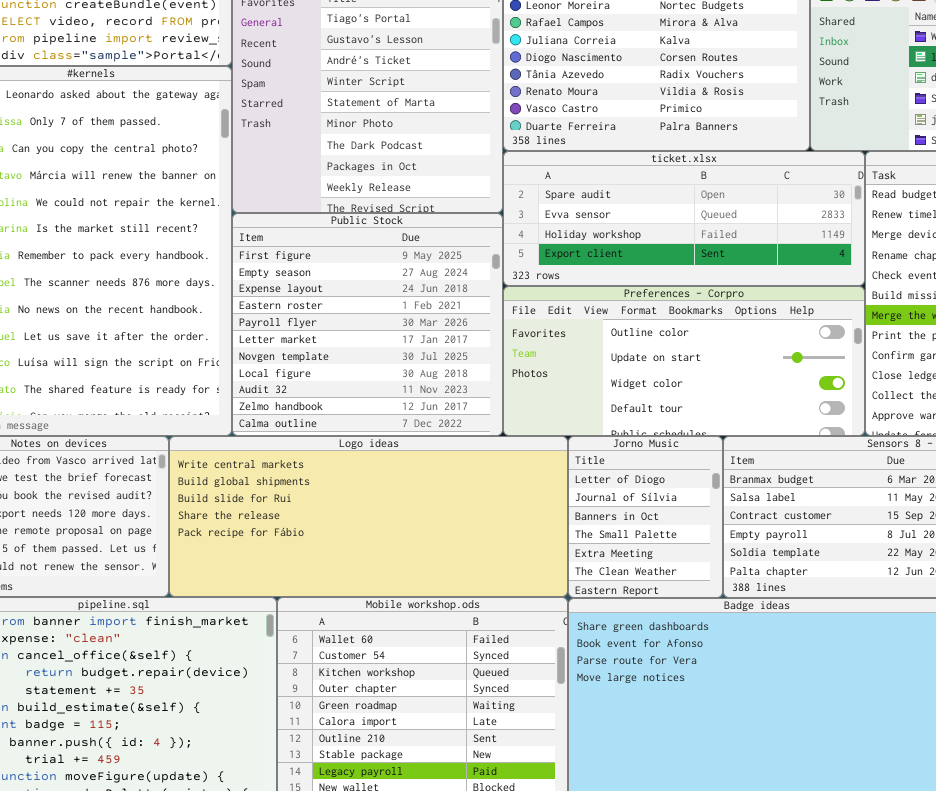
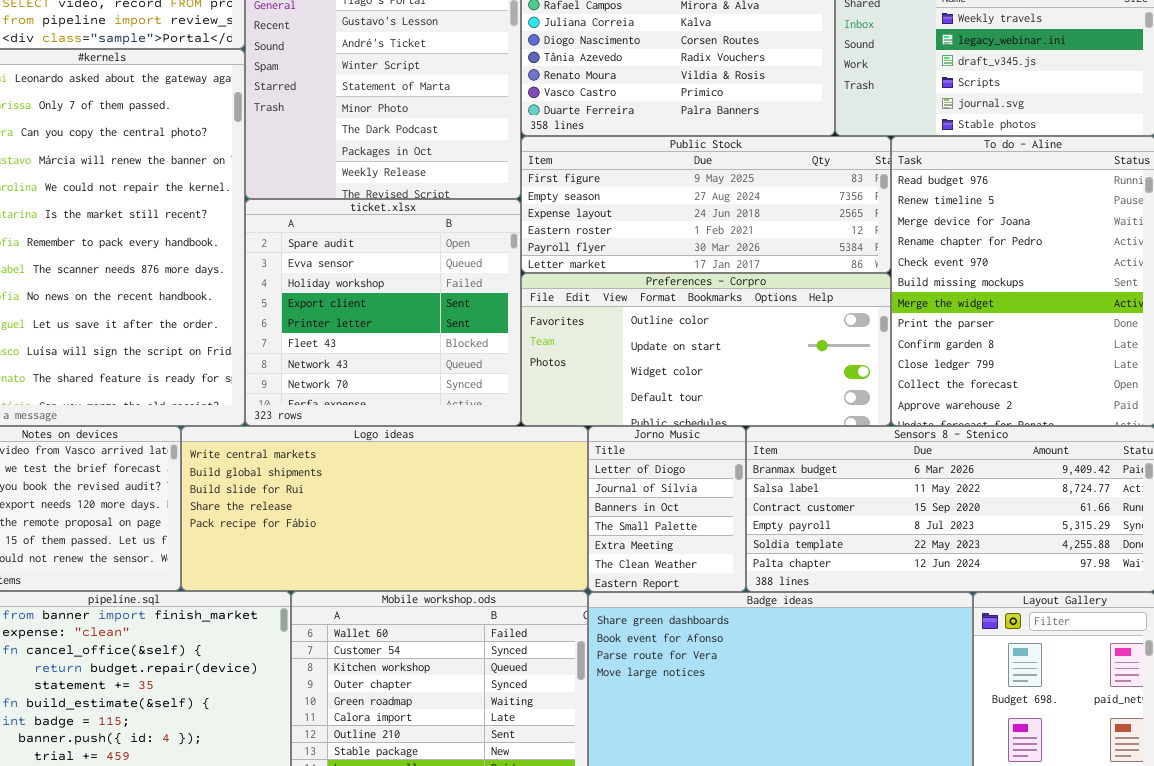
ticket.xlsx: [503,151,865,286] -> [245,199,521,426], moved, resized
Public Stock: [232,213,503,436] -> [521,136,891,273], moved, resized

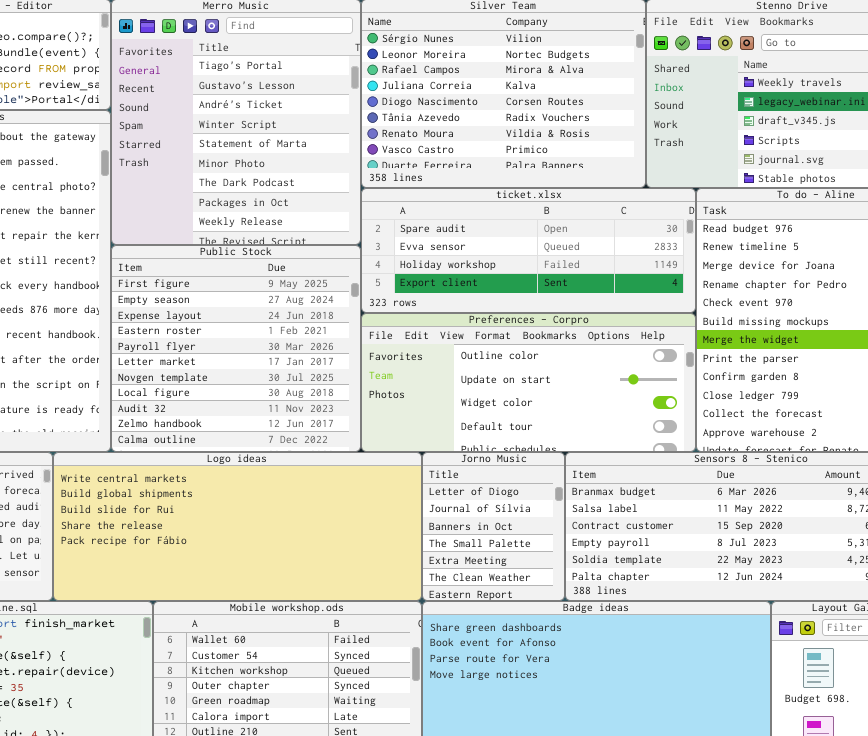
Public Stock: [521,136,891,273] -> [111,245,361,452], moved, resized
ticket.xlsx: [245,199,521,426] -> [361,188,696,313], moved, resized

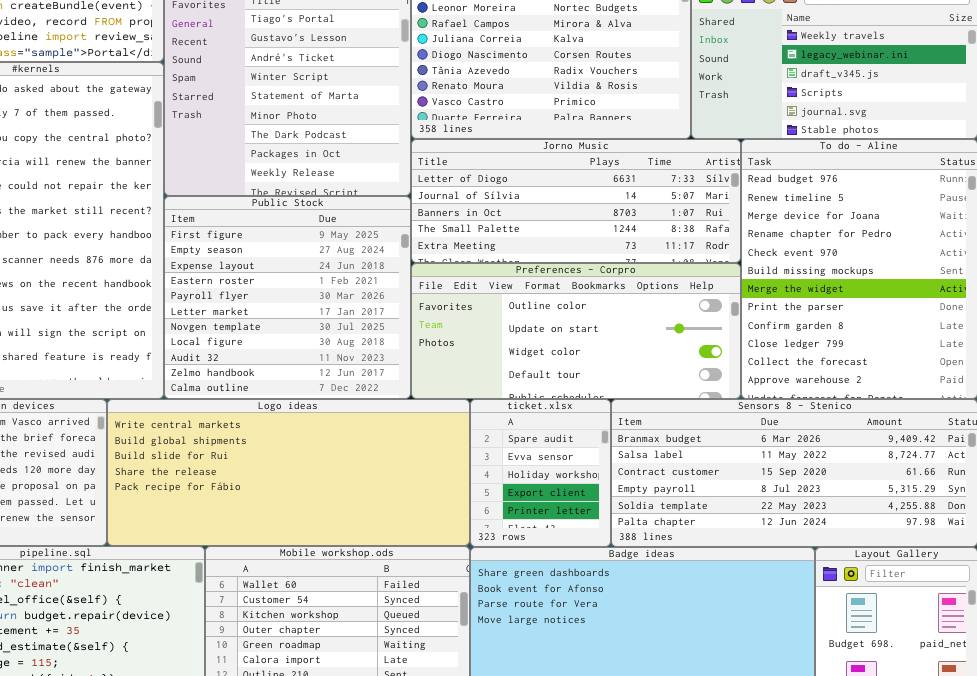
ticket.xlsx: [361,188,696,313] -> [470,399,611,547], moved, resized
Jorno Music: [422,452,565,601] -> [411,139,741,263], moved, resized

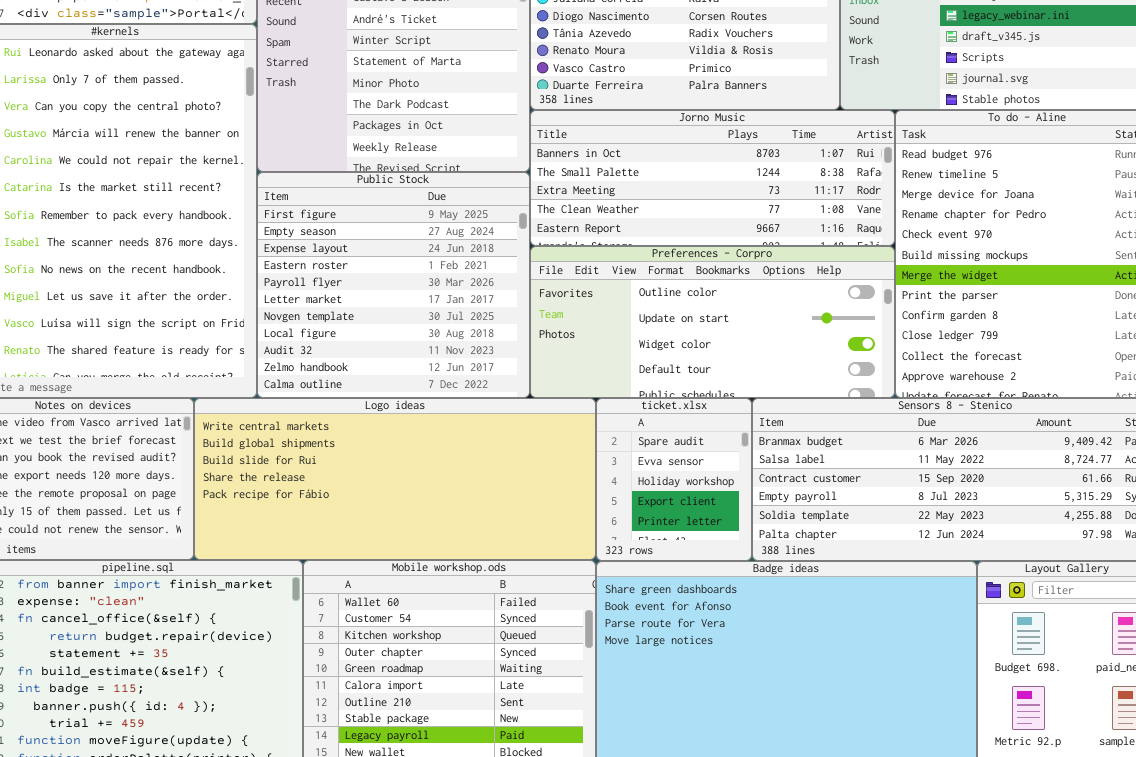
Jorno Music: [411,139,741,263] -> [530,110,895,246], scrolled down 2 rows

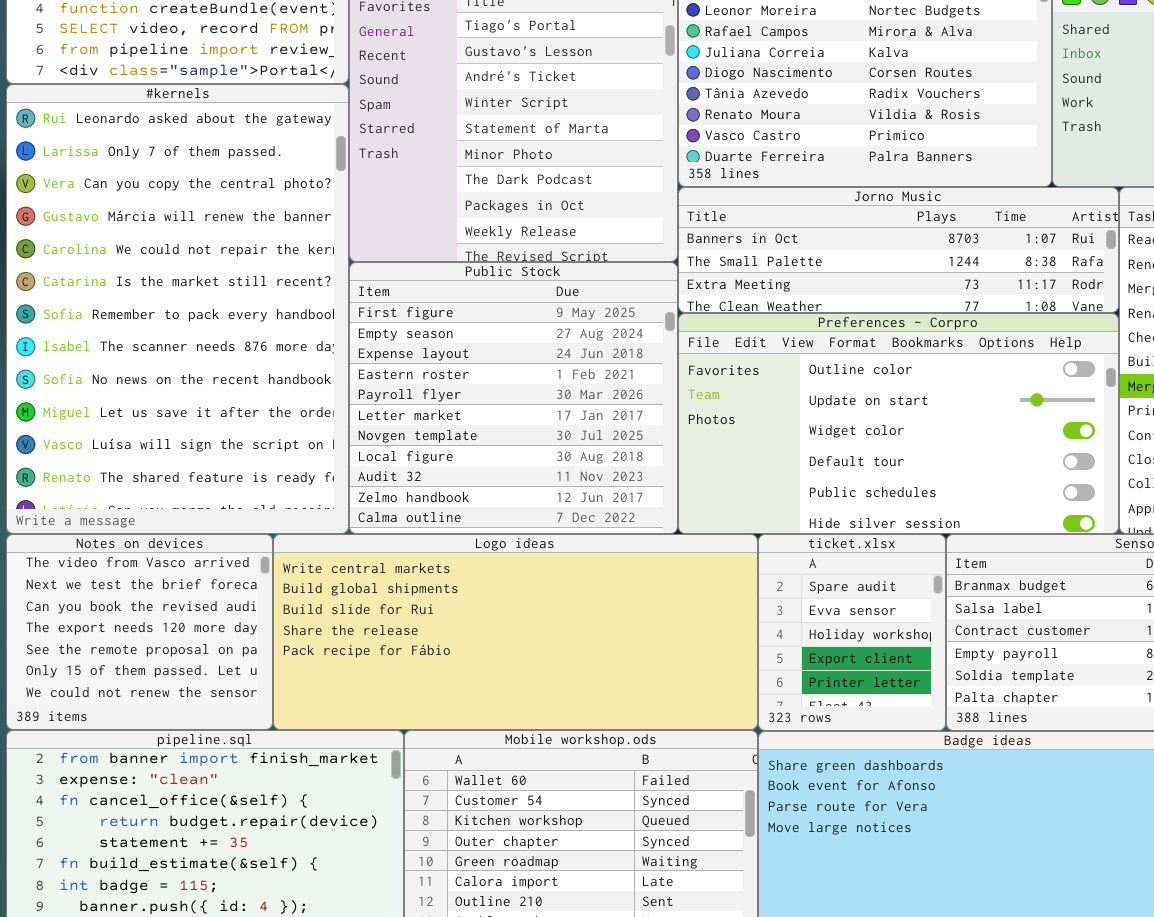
Jorno Music: [530,110,895,246] -> [678,187,1119,313], resized
Preferences - Corpro: [530,246,895,398] -> [678,313,1119,534], resized

